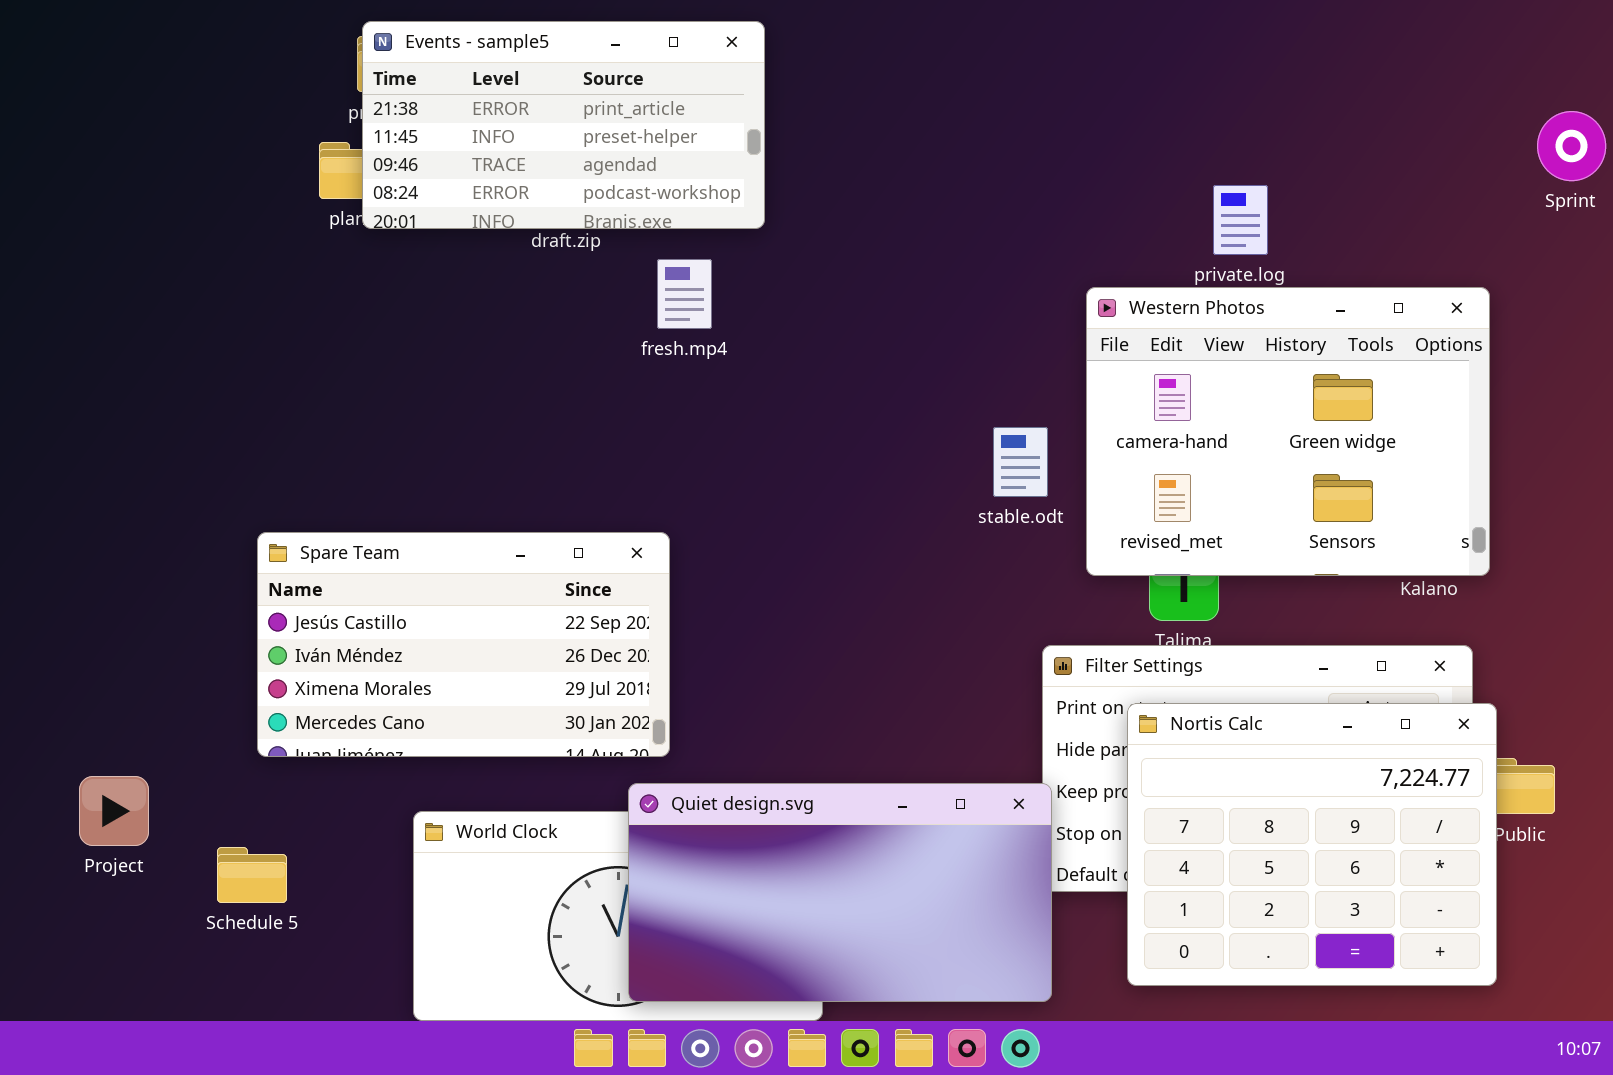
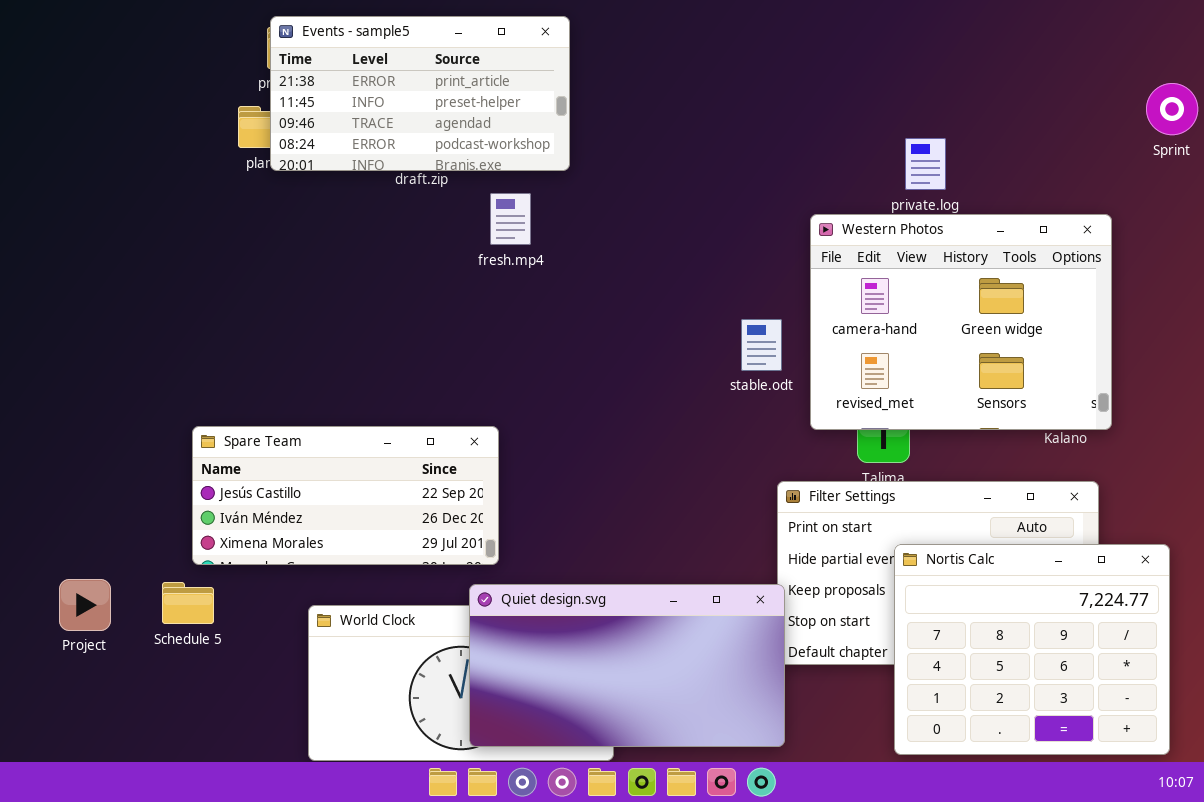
Spare Team: [257,532,670,757] -> [192,426,499,565], resized
Nortis Calc: [1127,703,1497,986] -> [894,544,1170,755], moved
Schedule 5: [217,847,287,903] -> [162,582,214,624], moved

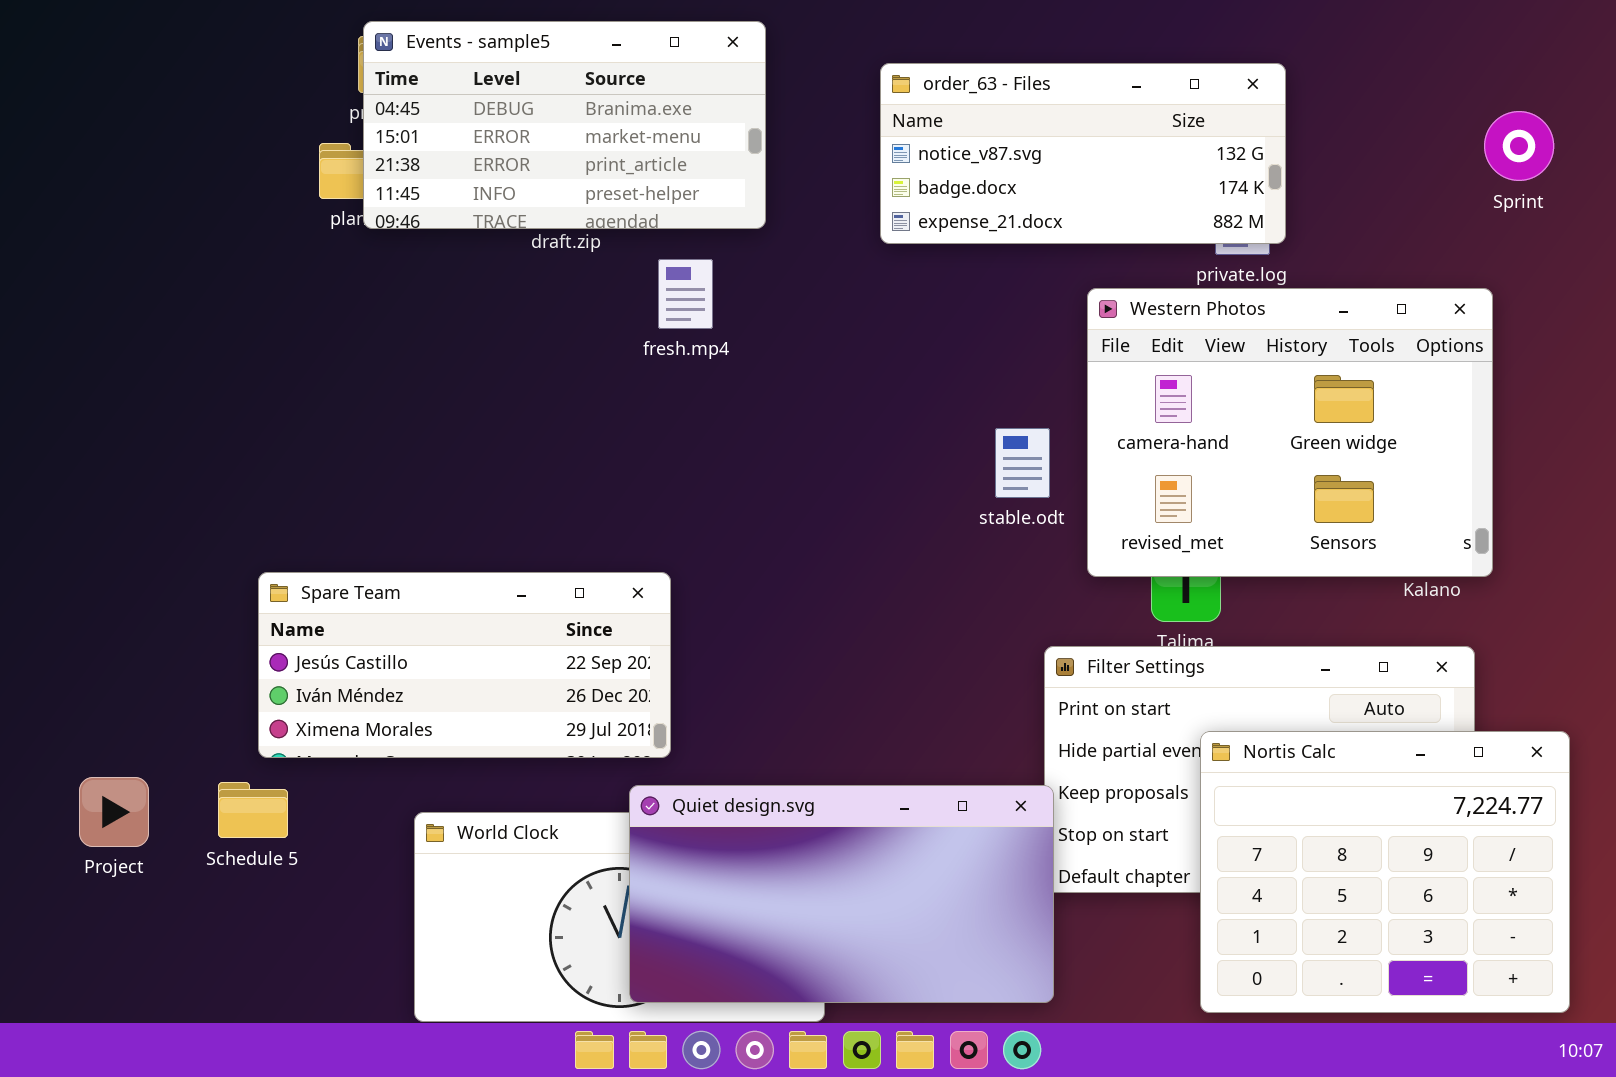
Events - sample5: [270,16,570,171] -> [363,21,766,229], scrolled up 2 rows
order_63 - Files: none -> [880,63,1286,244], opened
Sprint: [1146,83,1198,135] -> [1484,111,1554,181], moved

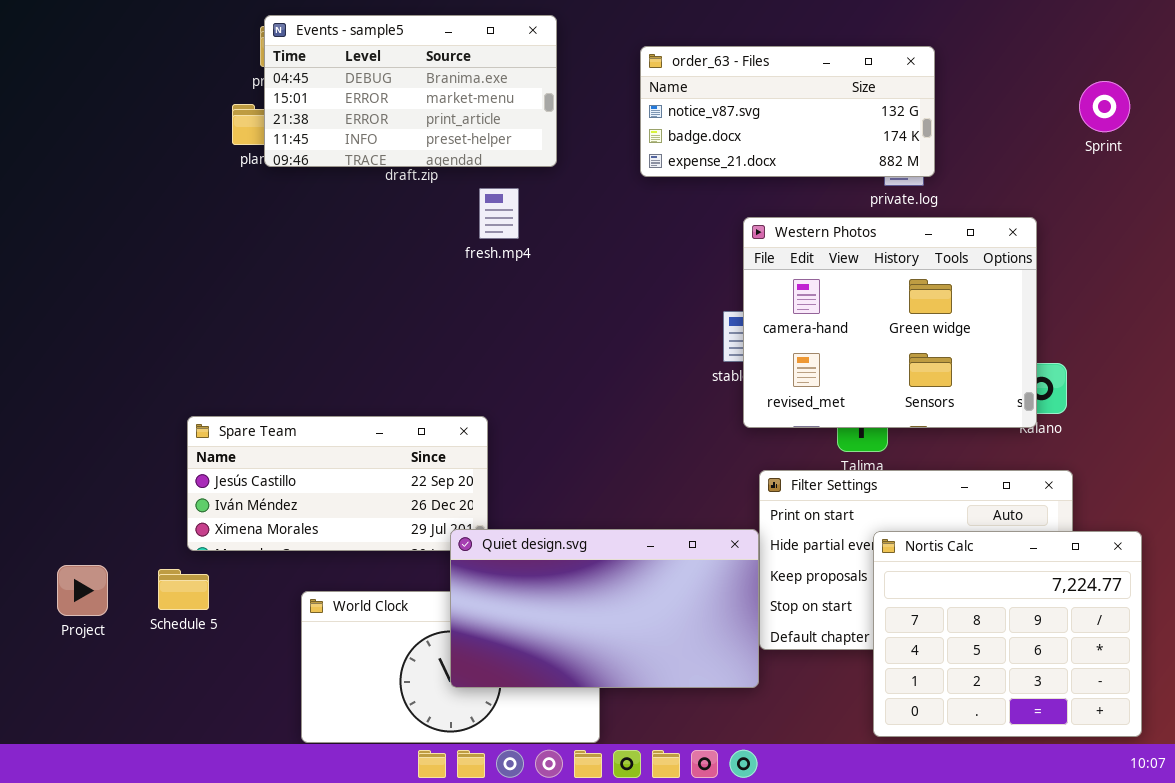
Western Photos: [1087,288,1493,577] -> [743,217,1037,428], moved
Quiet design.svg: [629,785,1054,1003] -> [450,529,759,688], moved

